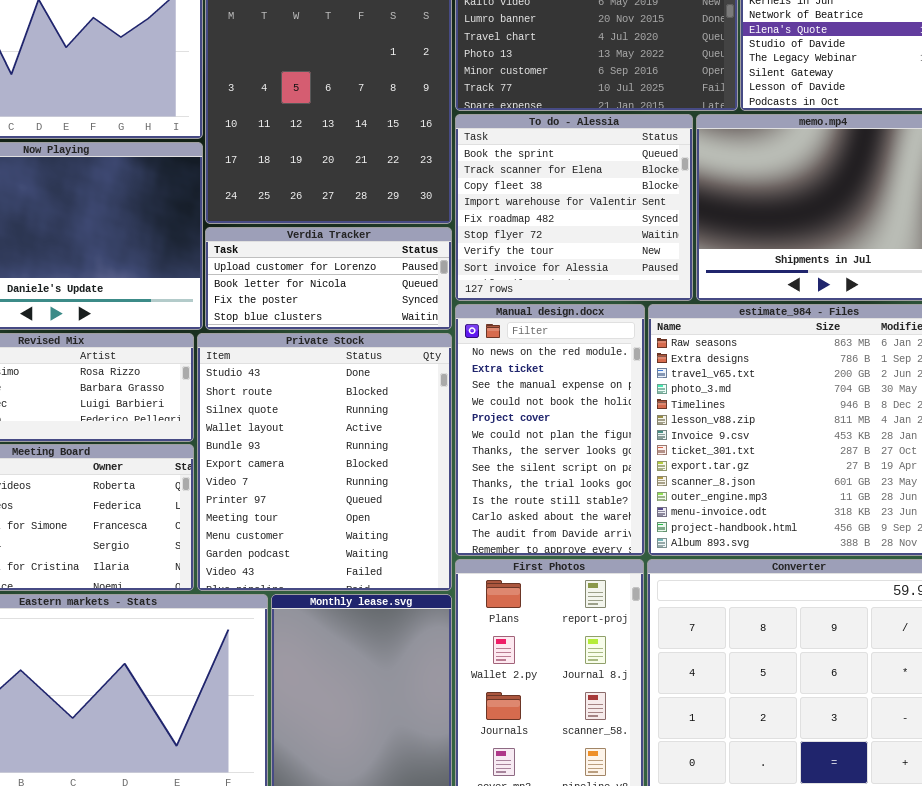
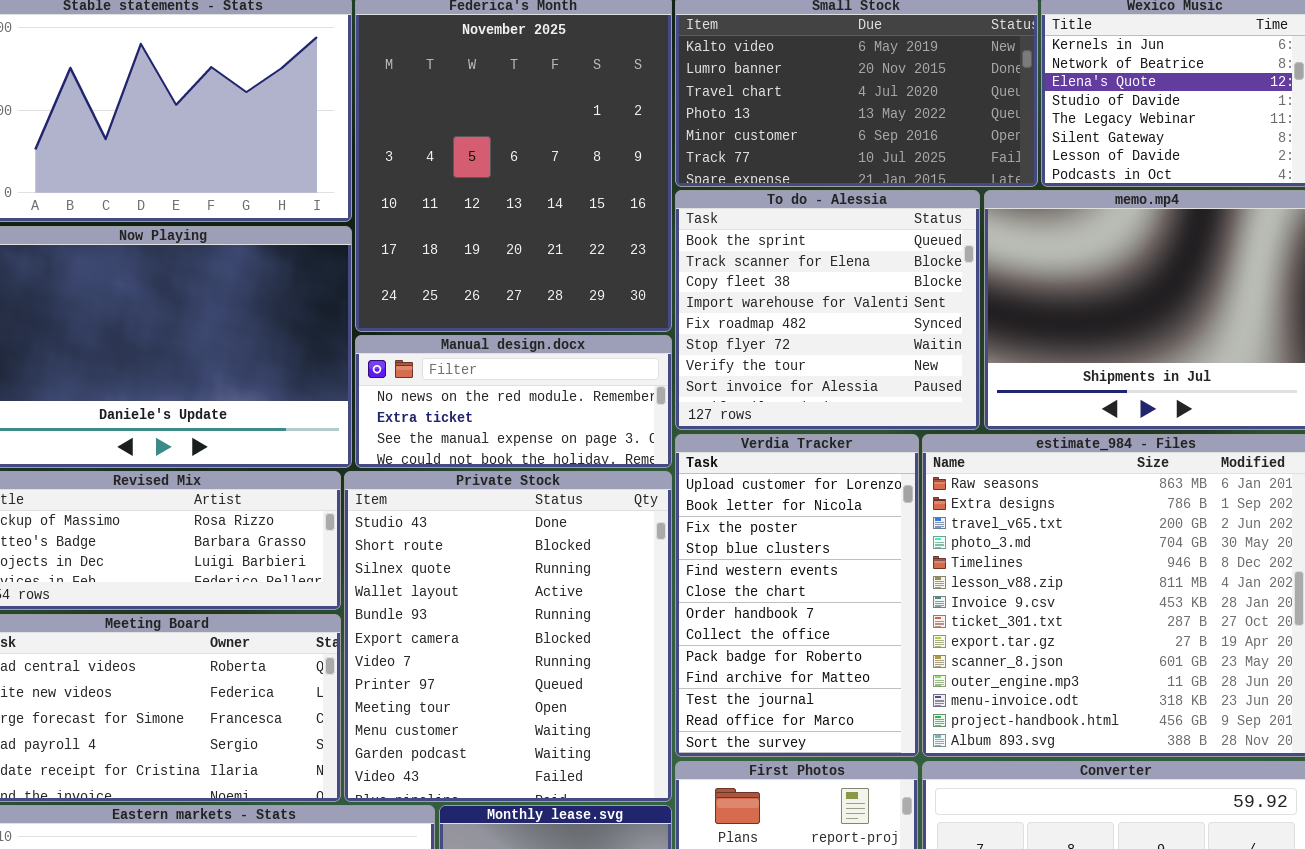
Verdia Tracker: [205,227,452,330] -> [675,434,919,757], moved, resized
Manual design.docx: [455,304,645,556] -> [355,335,672,468], moved, resized

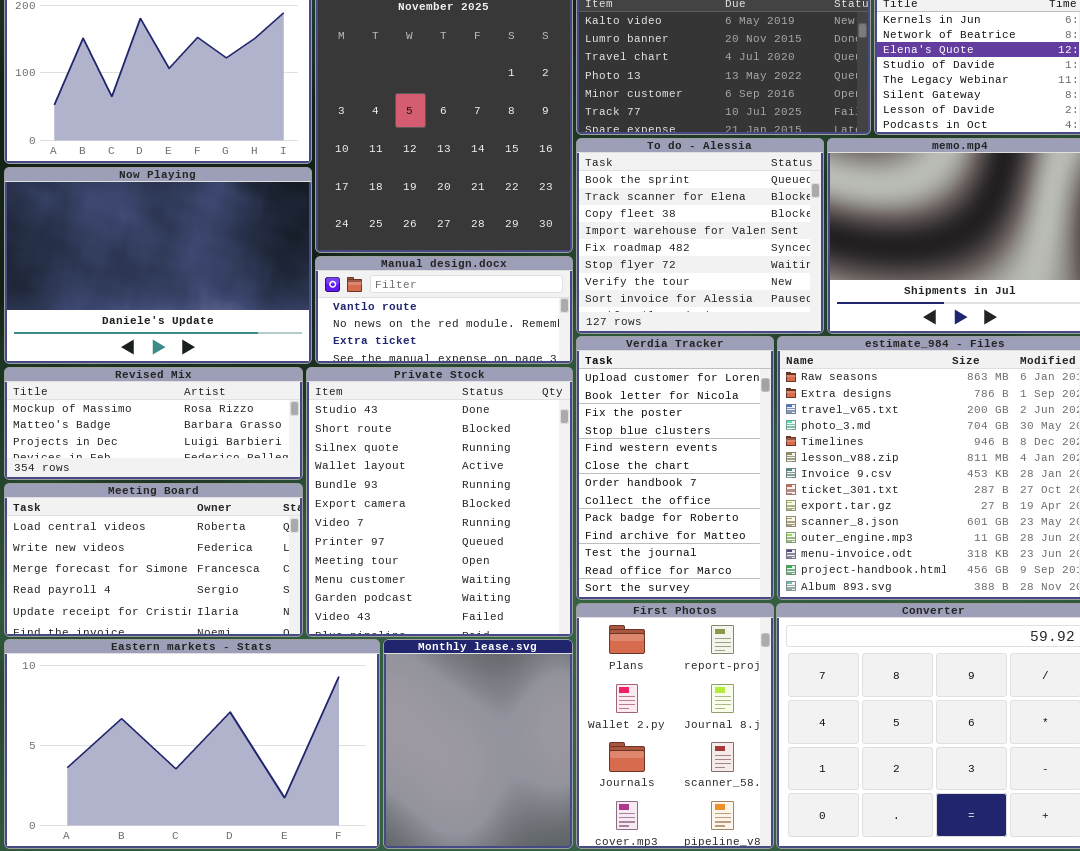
Manual design.docx: [355,335,672,468] -> [315,256,573,364], scrolled up 1 row

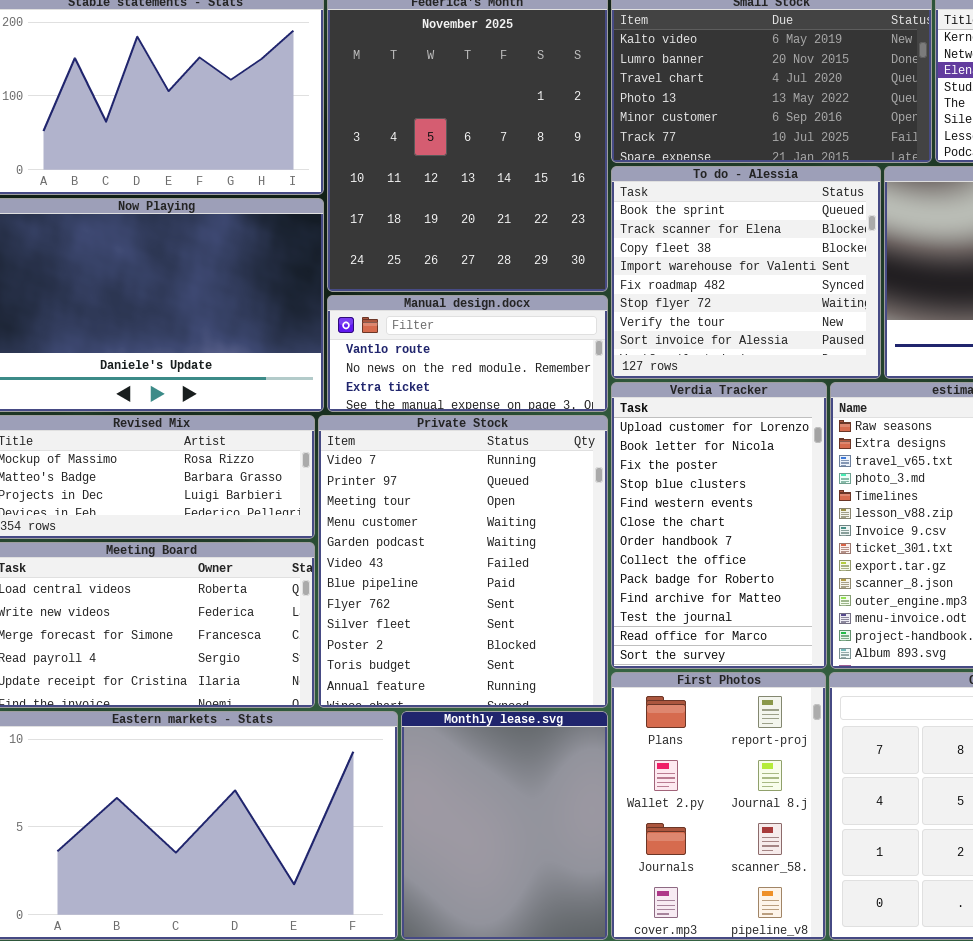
Private Stock: [306,367,573,637] -> [318,415,608,708], scrolled down 6 rows

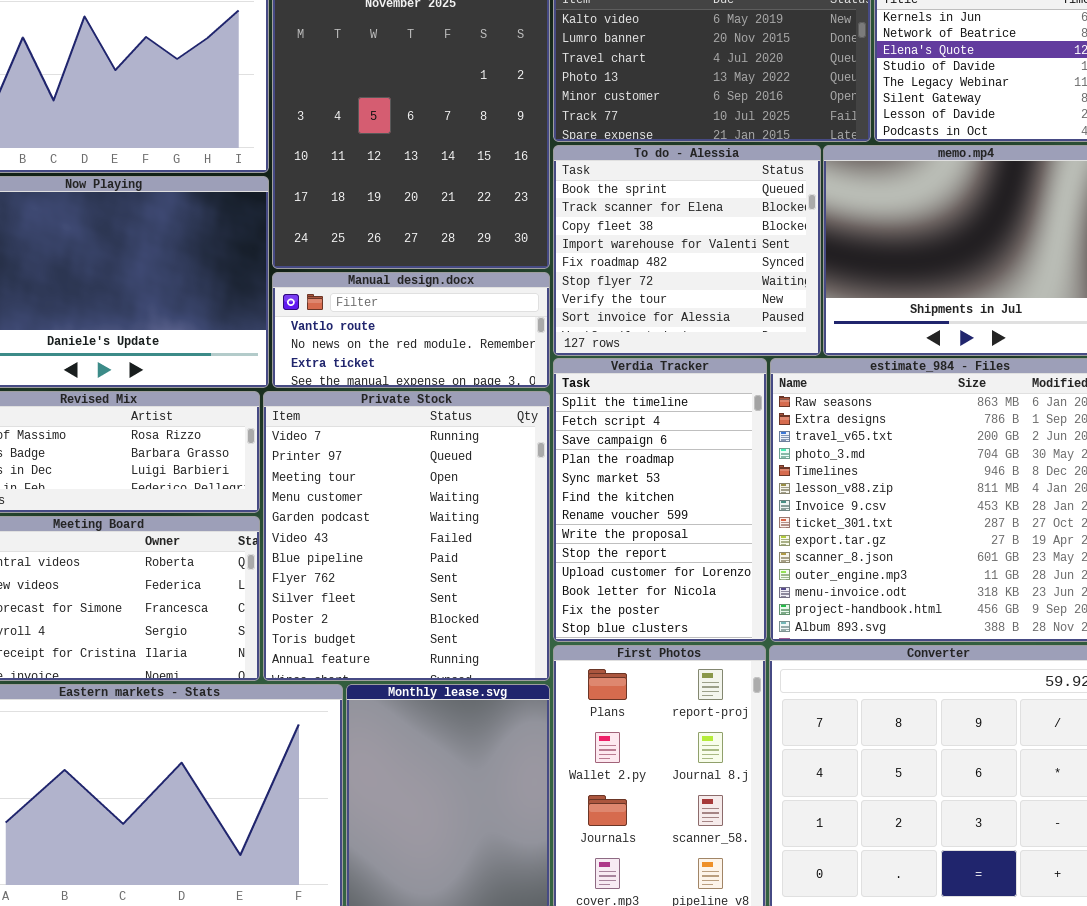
Verdia Tracker: [611,382,827,669] -> [553,358,767,642], scrolled up 9 rows

